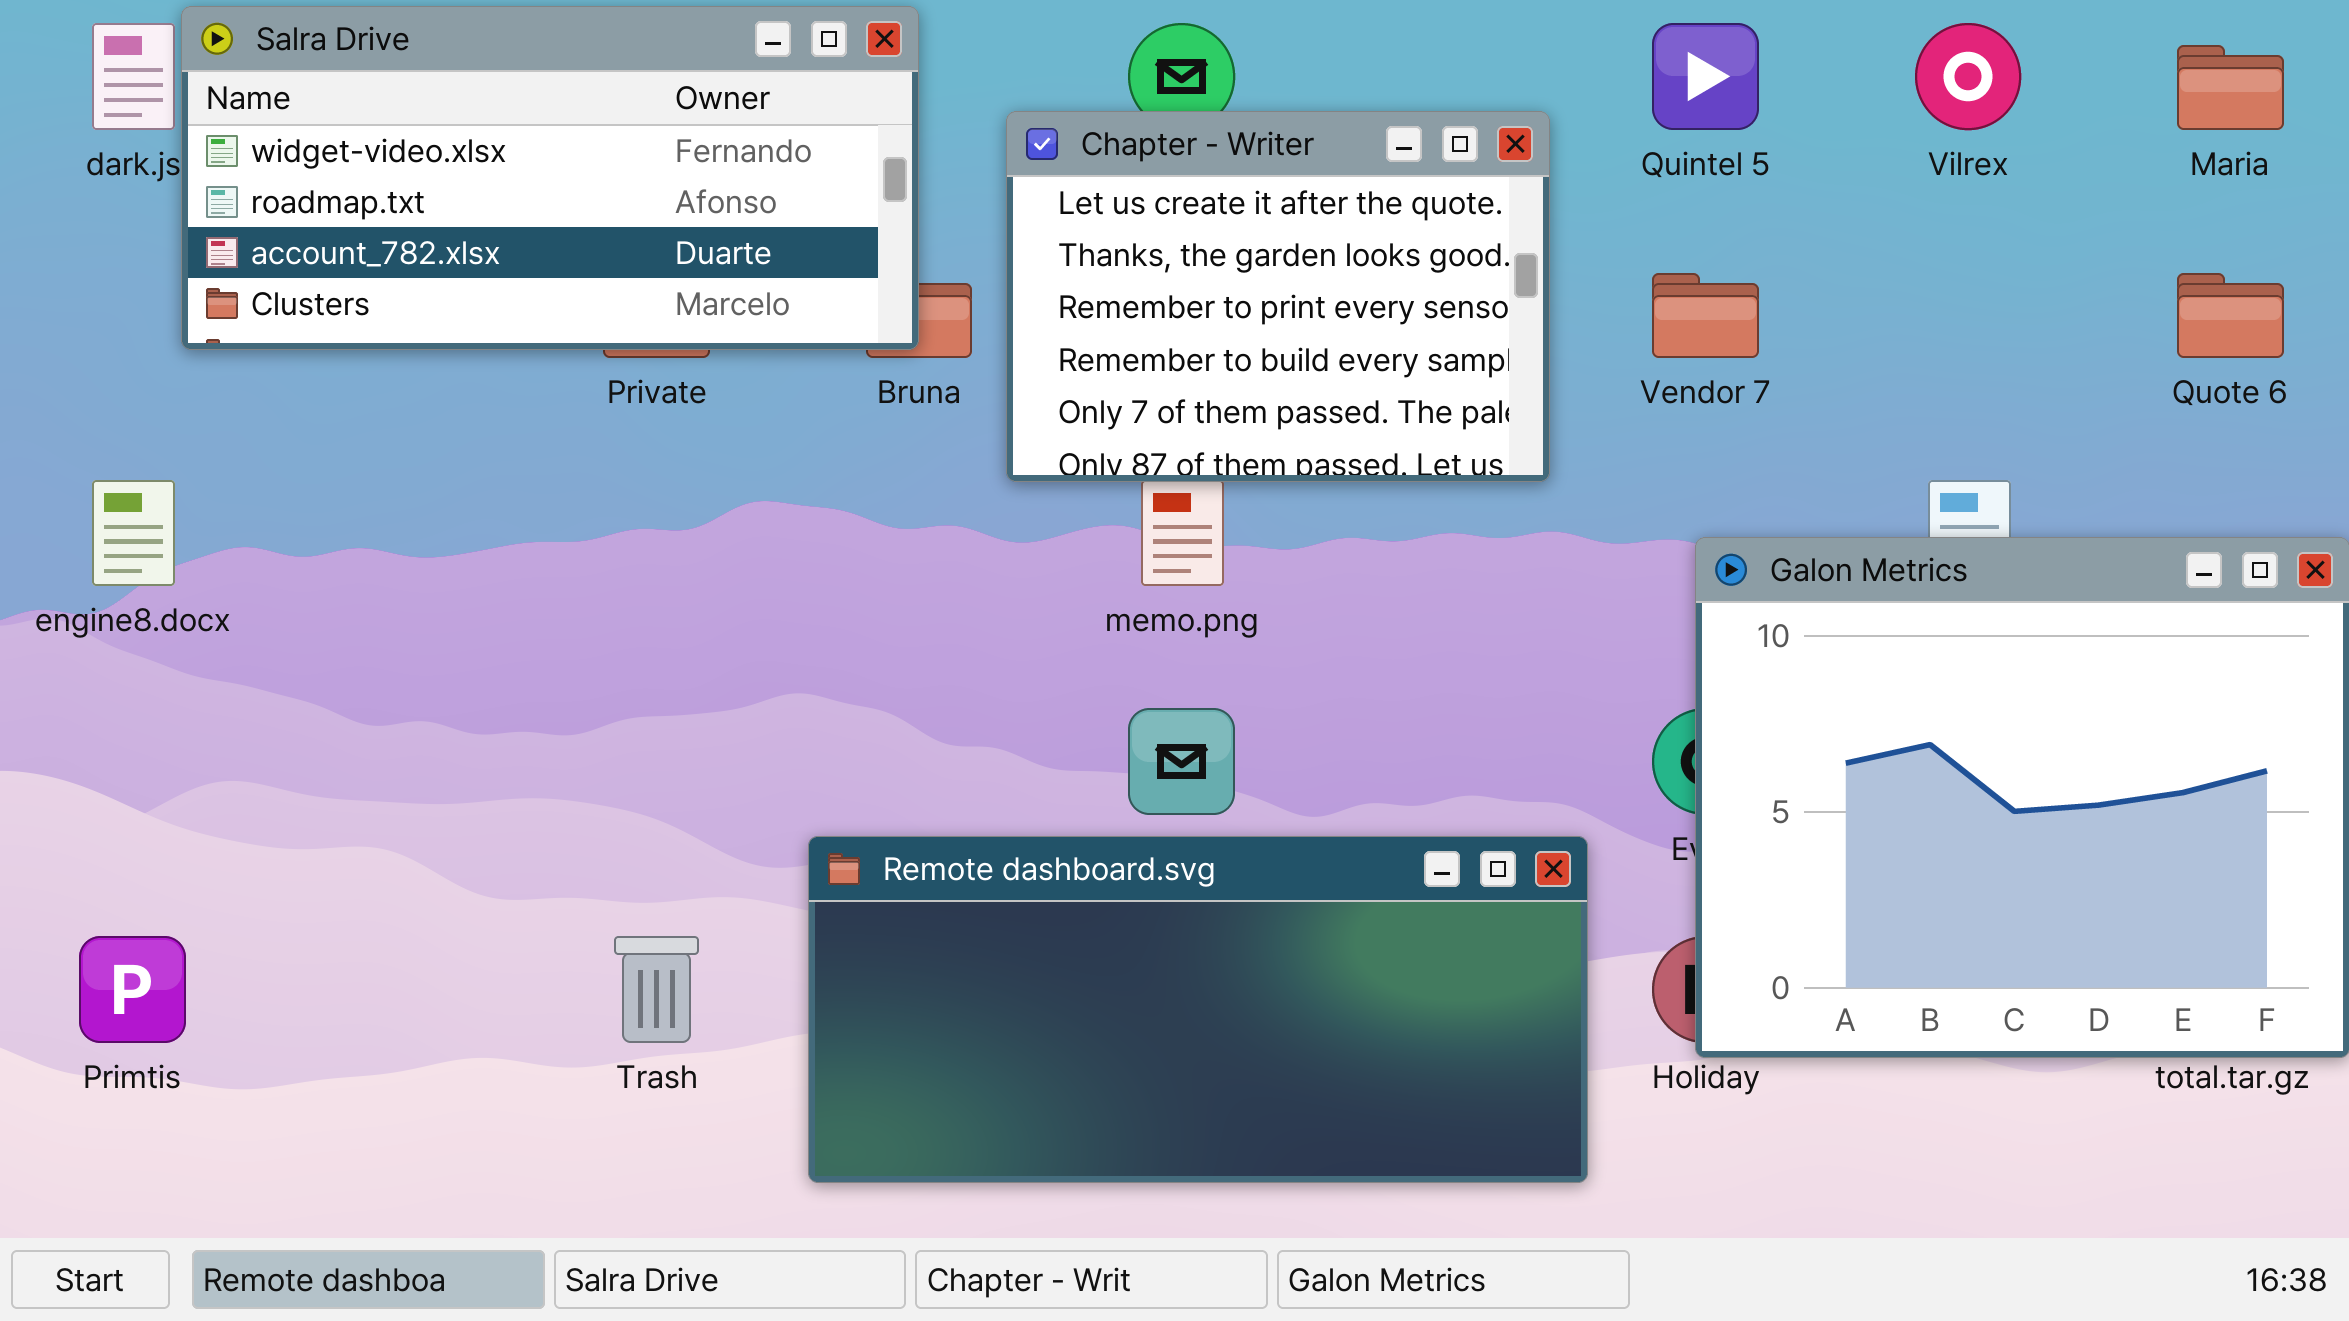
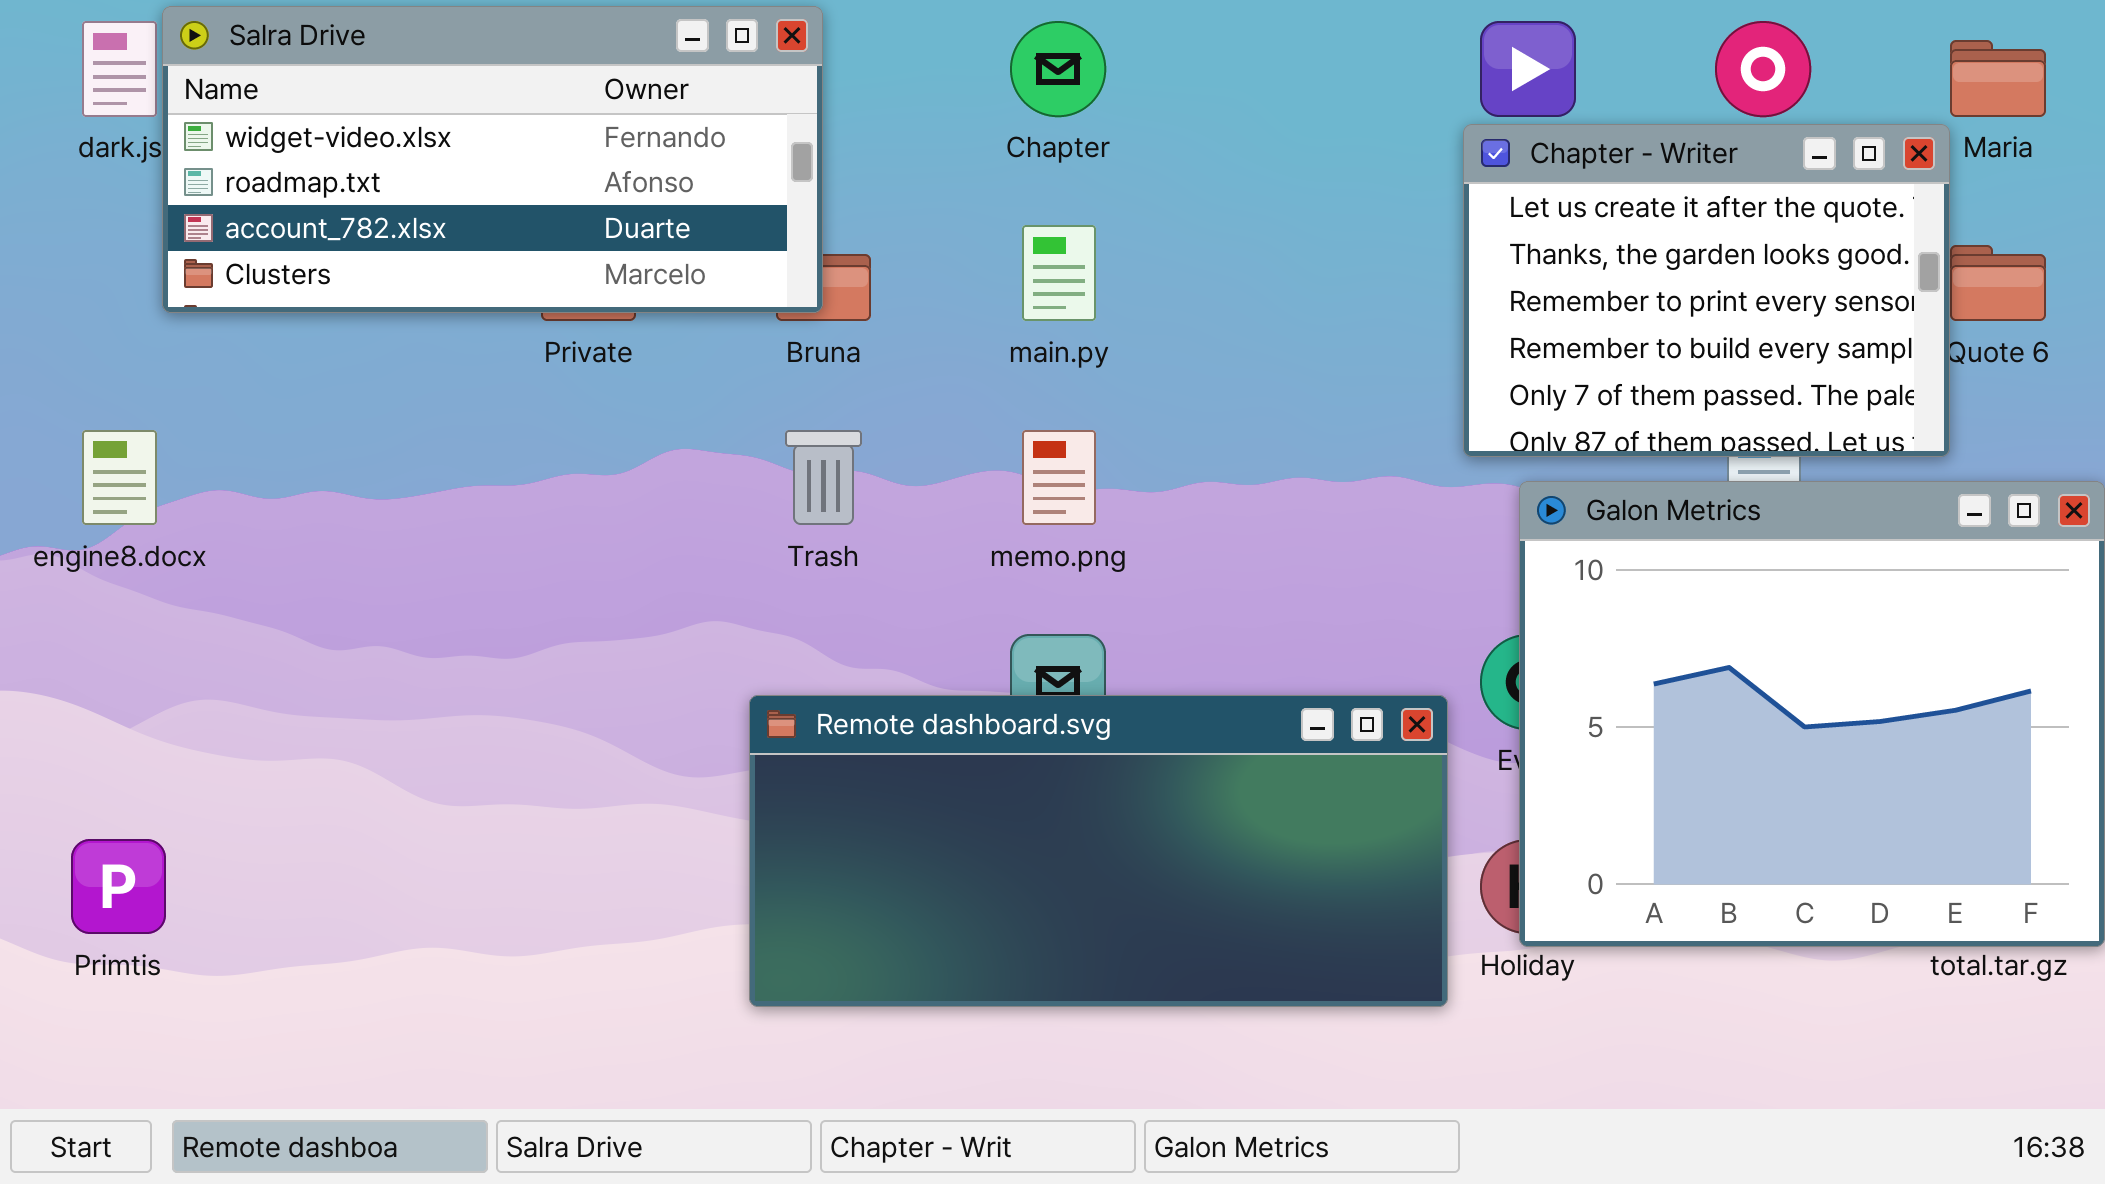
Chapter - Writer: [1006,111,1550,482] -> [1463,124,1950,457], moved
Remote dashboard.svg: [808,836,1588,1183] -> [749,695,1448,1007], moved
Trash: [614,936,699,1043] -> [785,430,862,525], moved

